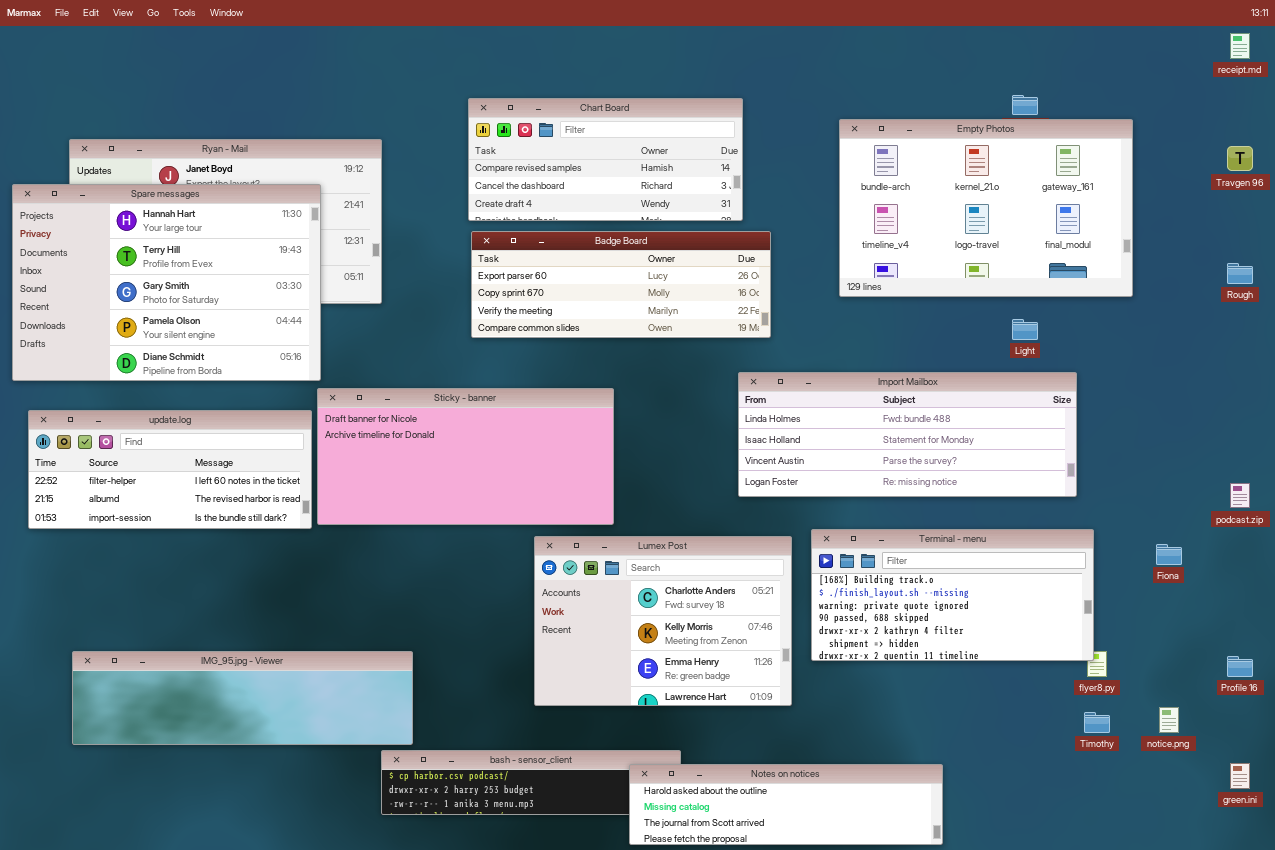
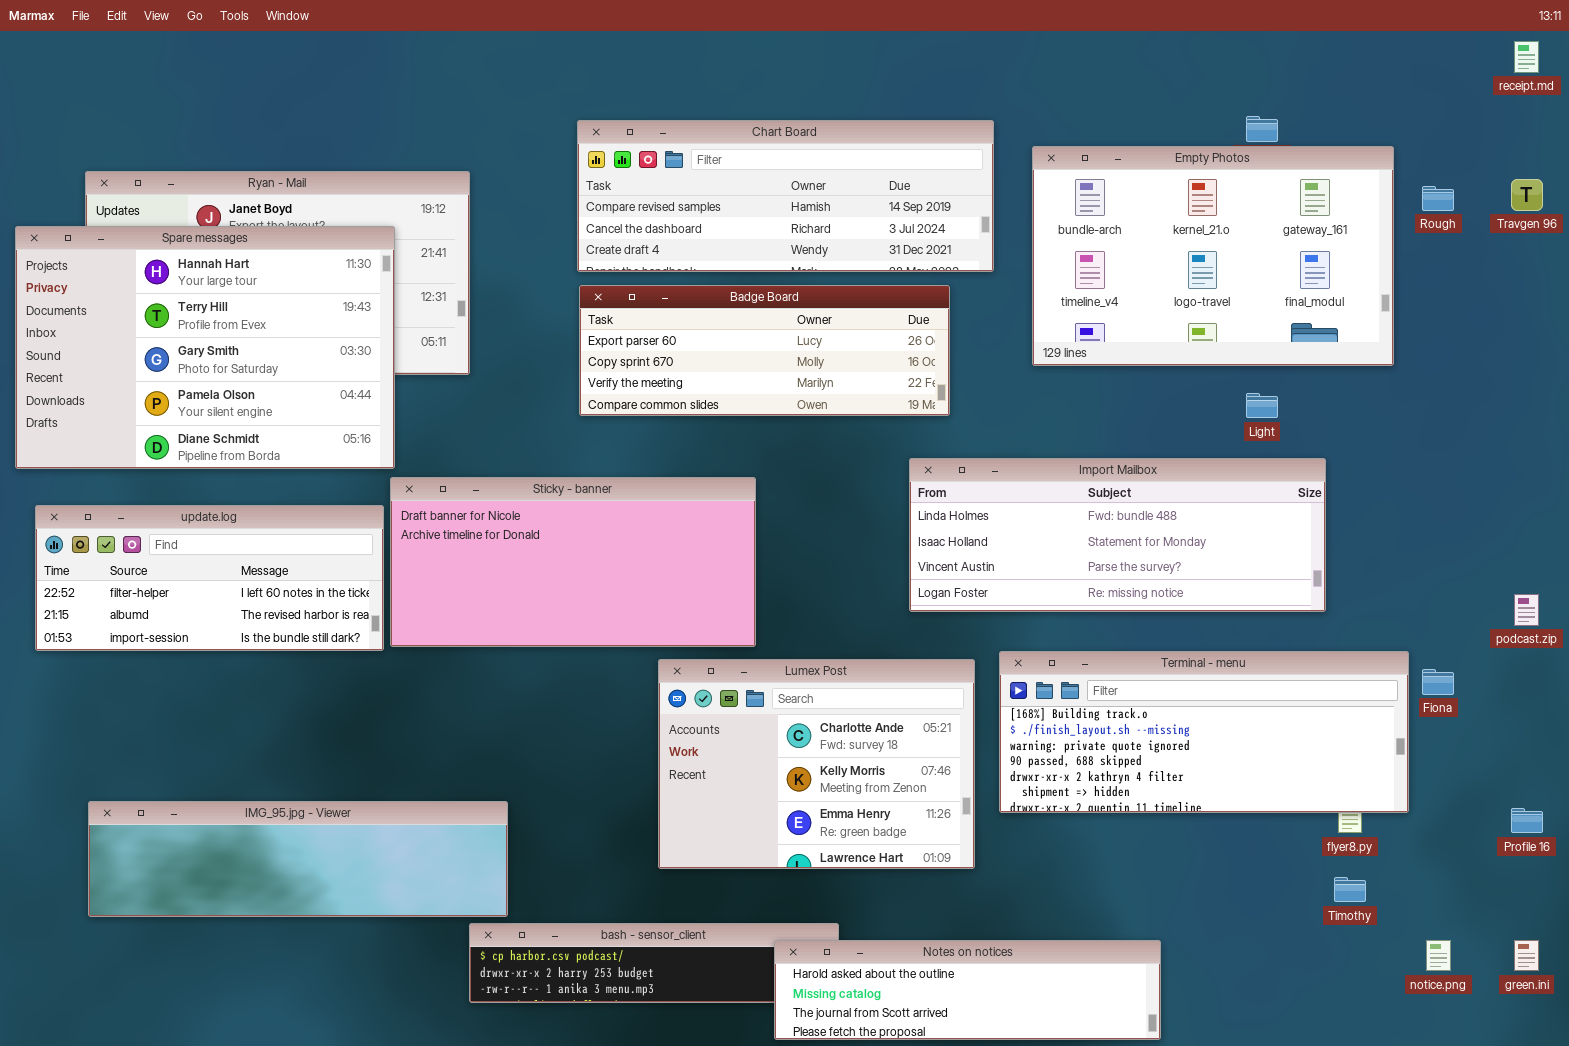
Chart Board: [468,98,743,221] -> [577,120,994,272], resized
Rough: [1227,263,1253,284] -> [1422,186,1454,211], moved
Terminal - menu: [811,529,1094,661] -> [999,651,1409,813], resized
notice.png: [1159,707,1179,733] -> [1426,940,1451,971], moved

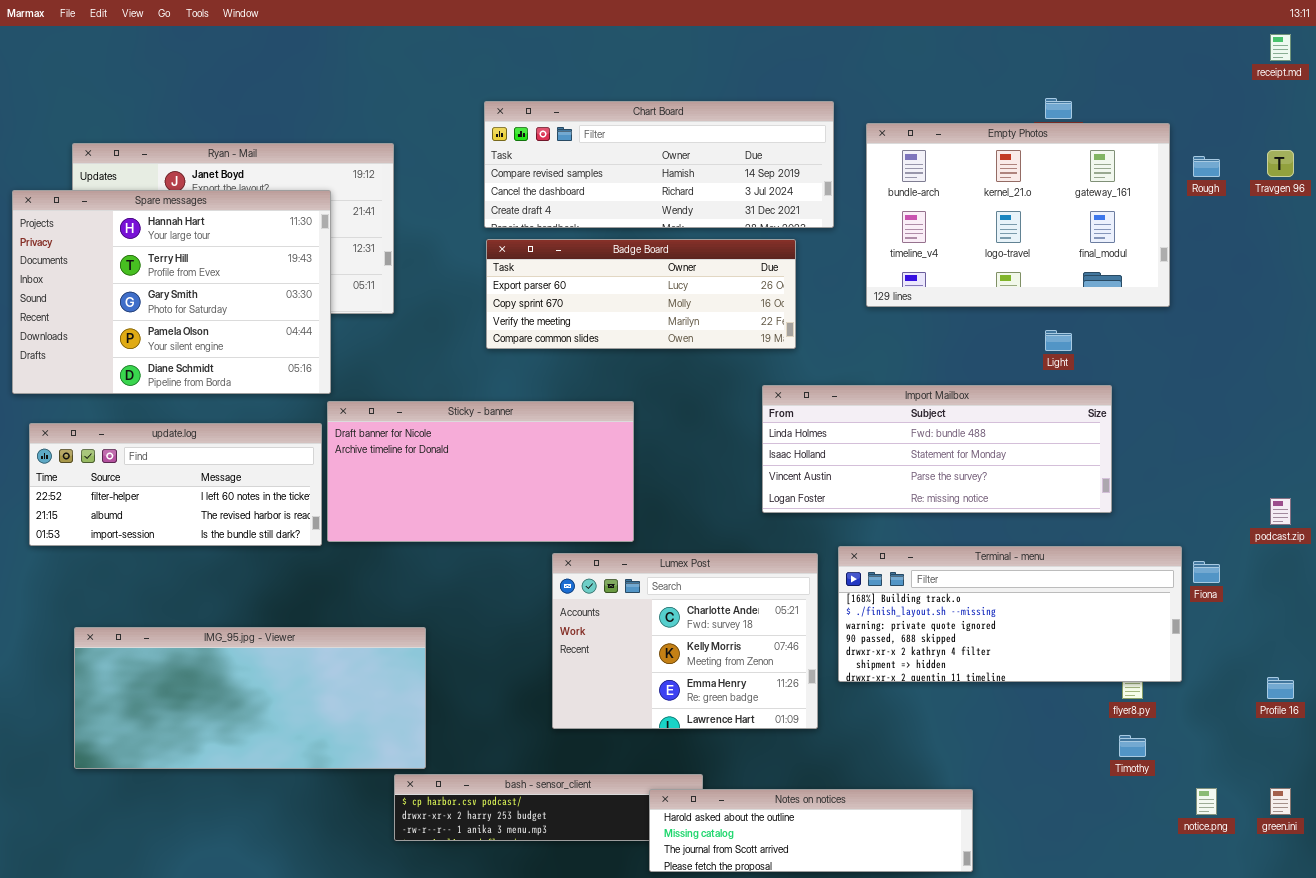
IMG_95.jpg - Viewer: [88,801,508,917] -> [74,627,426,769], resized

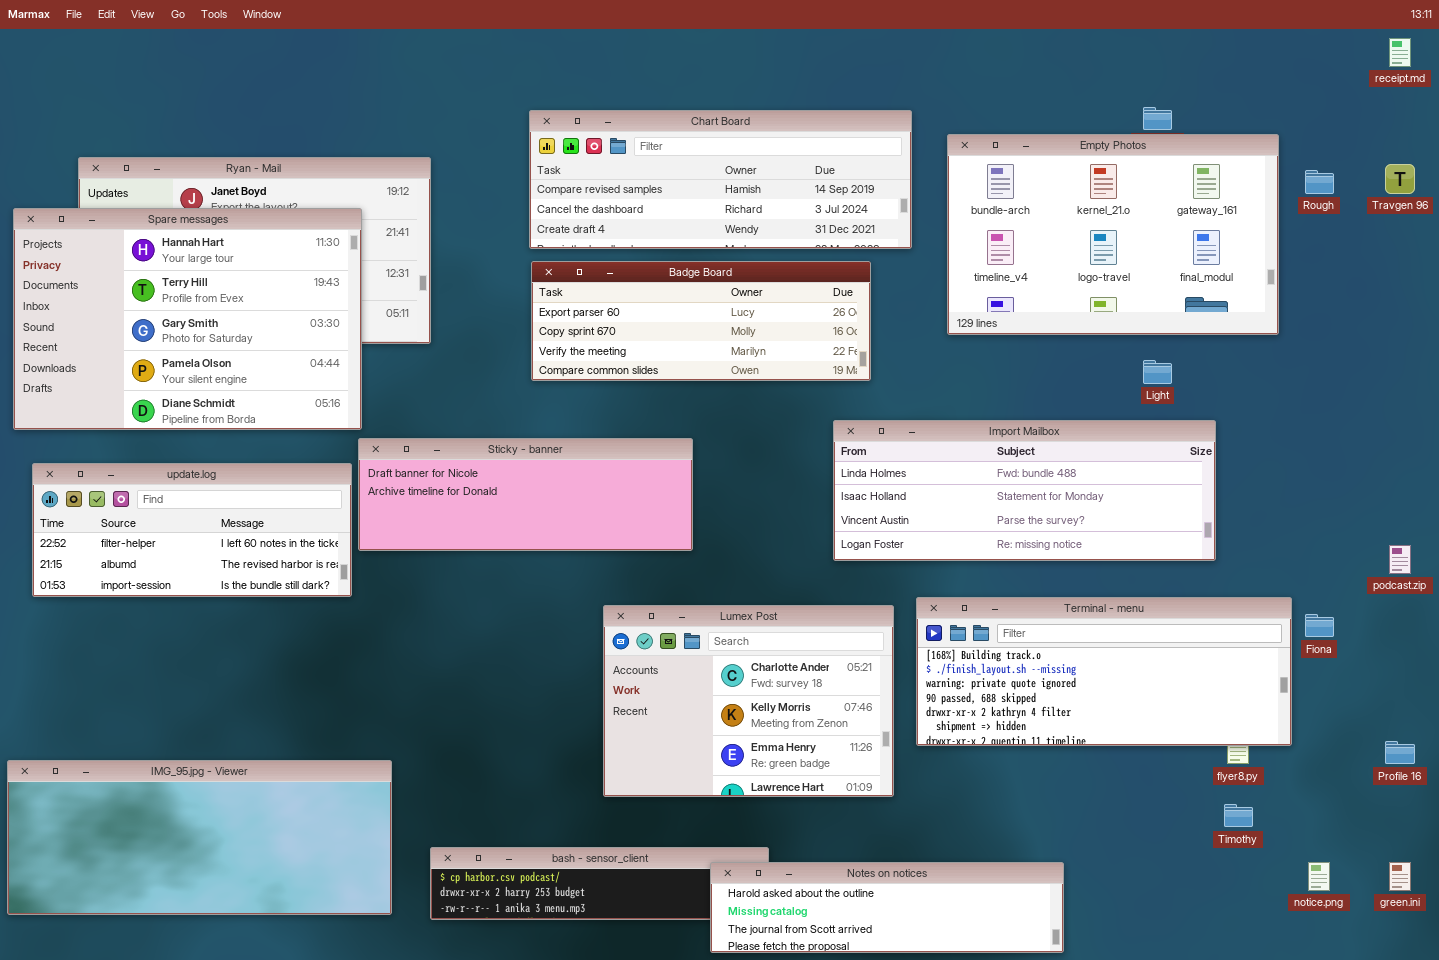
Sticky - banner: [327,401,634,542] -> [358,438,693,551], resized
IMG_95.jpg - Viewer: [74,627,426,769] -> [7,760,392,915], moved

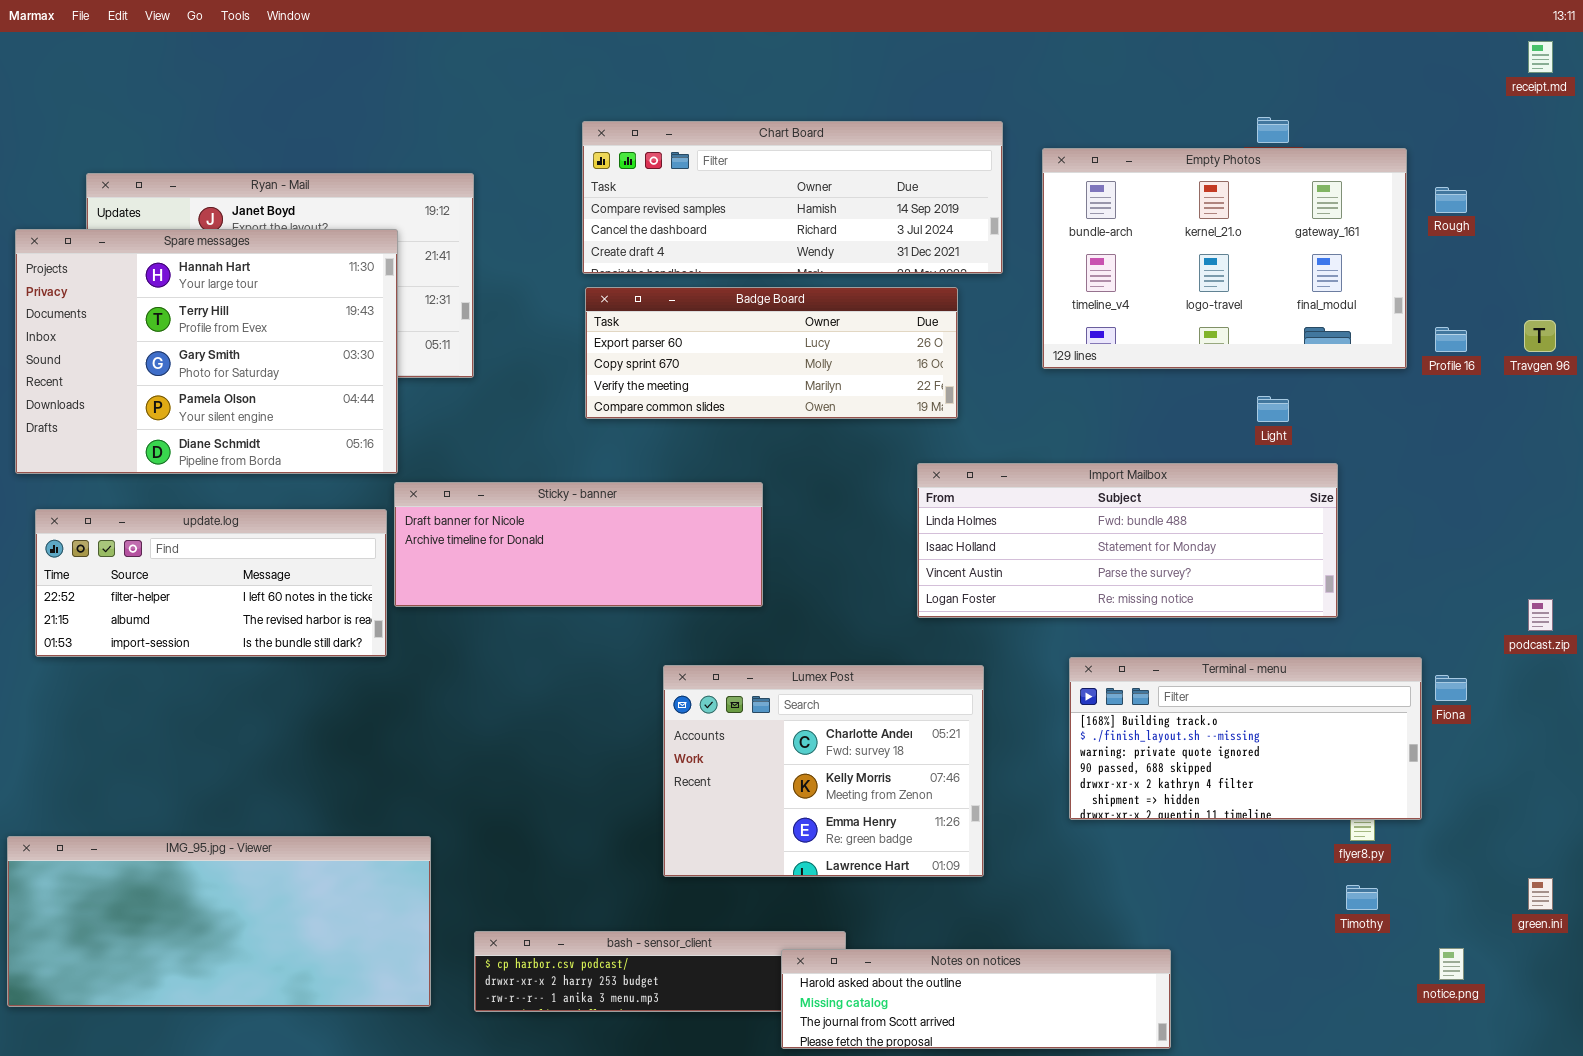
Travgen 96: [1385,164,1415,194] -> [1524,320,1556,352], moved
Terminal - menu: [916,597,1292,746] -> [1069,657,1422,820], resized
Profile 16: [1385,741,1415,764] -> [1435,327,1467,352], moved
green.ini: [1389,862,1411,891] -> [1528,878,1553,910], moved

